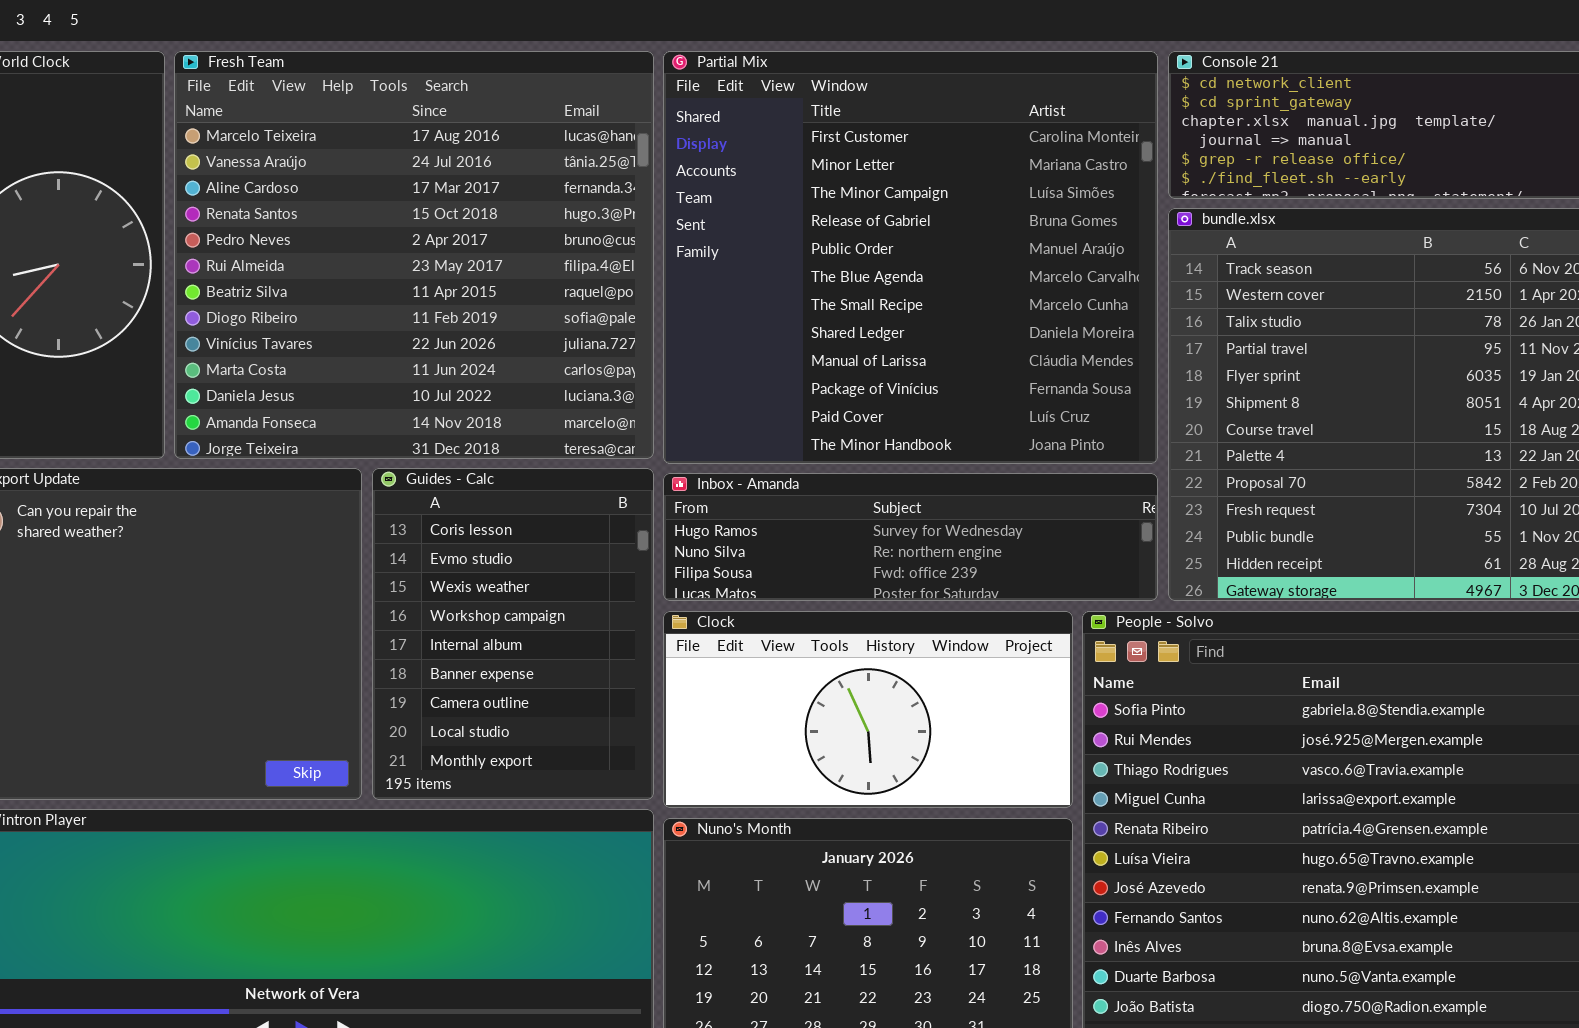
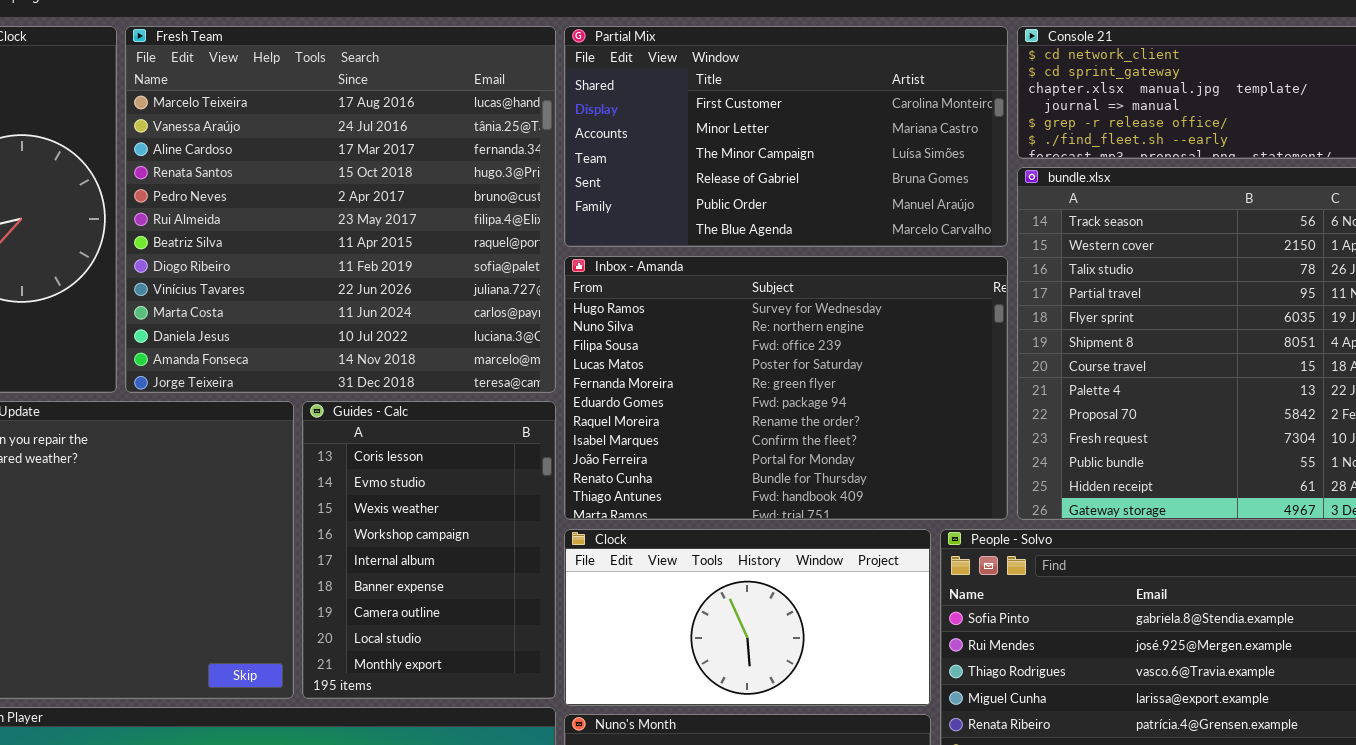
Partial Mix: [663,51,1158,464] -> [564,26,1008,247], resized
Inbox - Amanda: [663,473,1158,601] -> [564,256,1008,520], resized

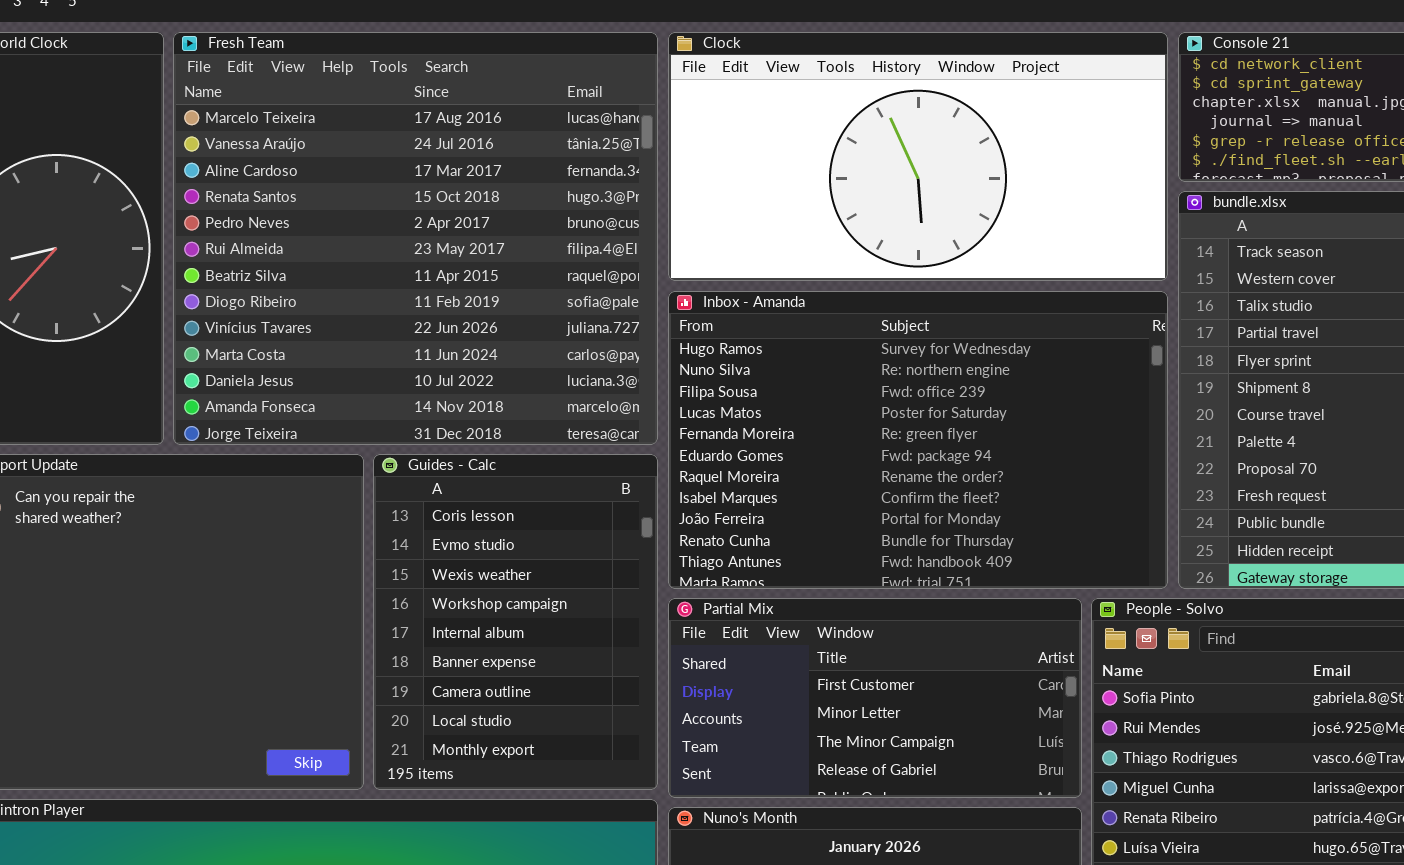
Partial Mix: [564,26,1008,247] -> [668,598,1082,798], moved, resized
Clock: [564,529,931,706] -> [668,32,1168,281], moved, resized

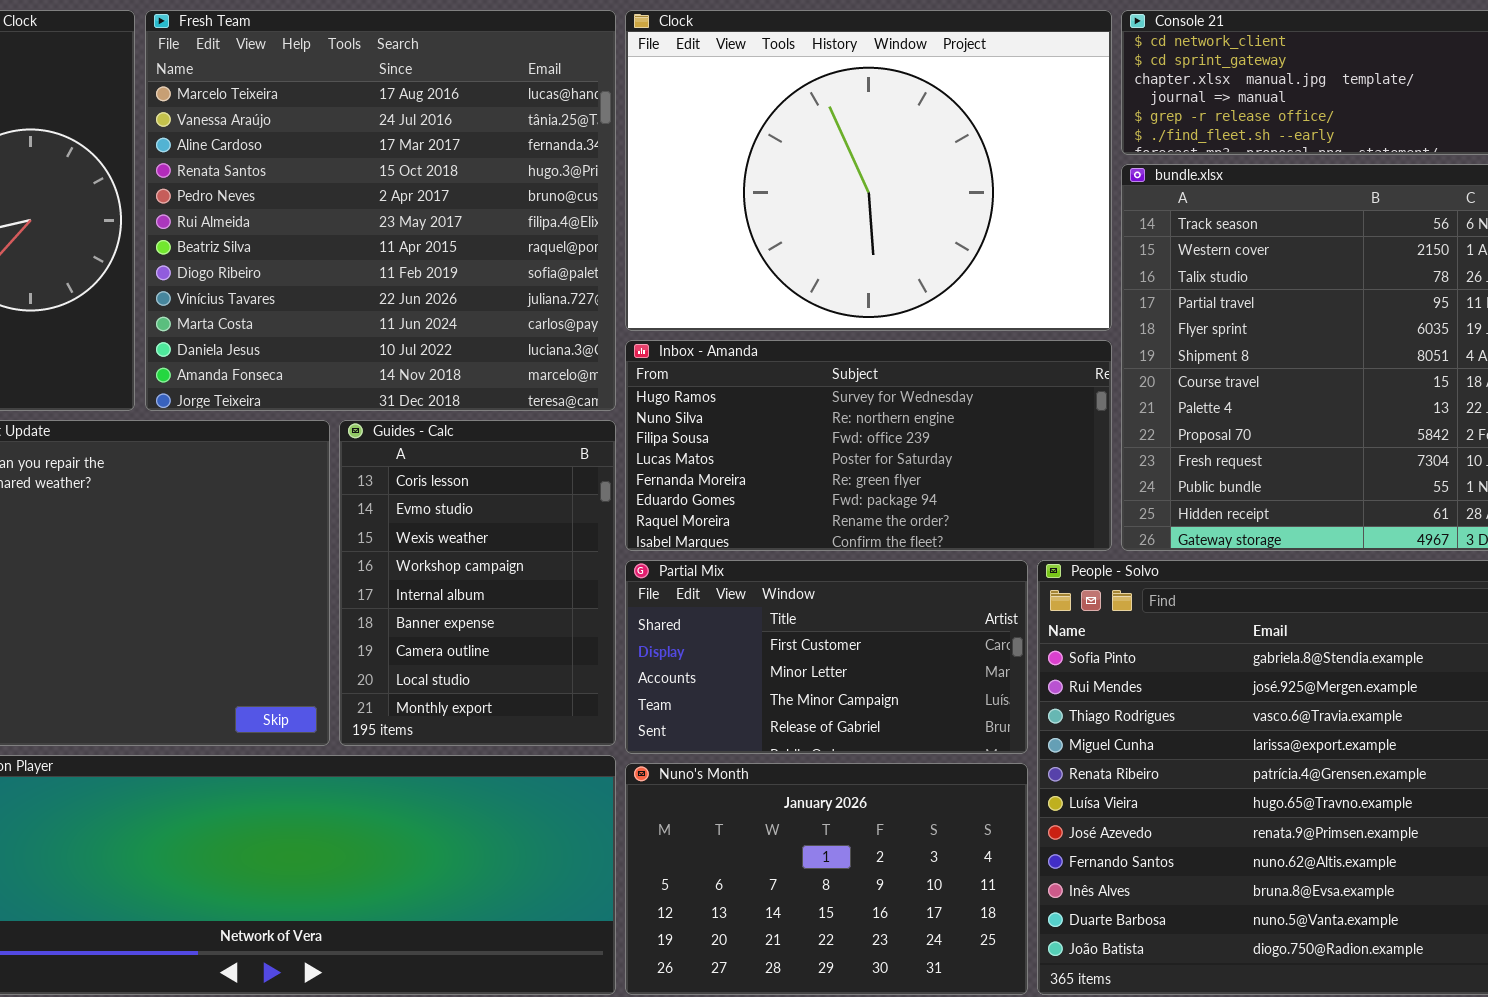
Clock: [668,32,1168,281] -> [625,10,1112,331], resized
Inbox - Amanda: [668,291,1168,589] -> [625,340,1112,551], resized

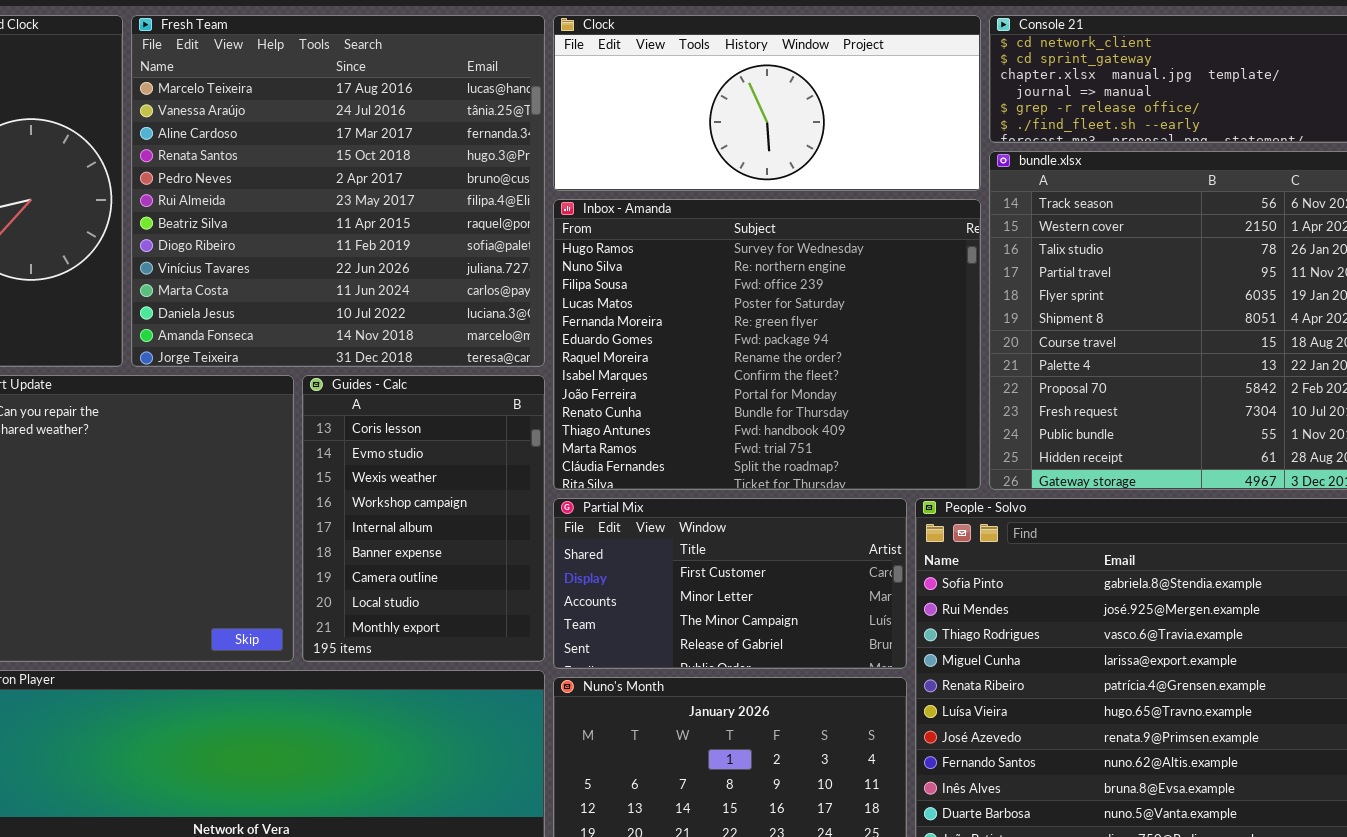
Clock: [625,10,1112,331] -> [553,15,981,191], resized
Inbox - Amanda: [625,340,1112,551] -> [553,199,981,490], resized

